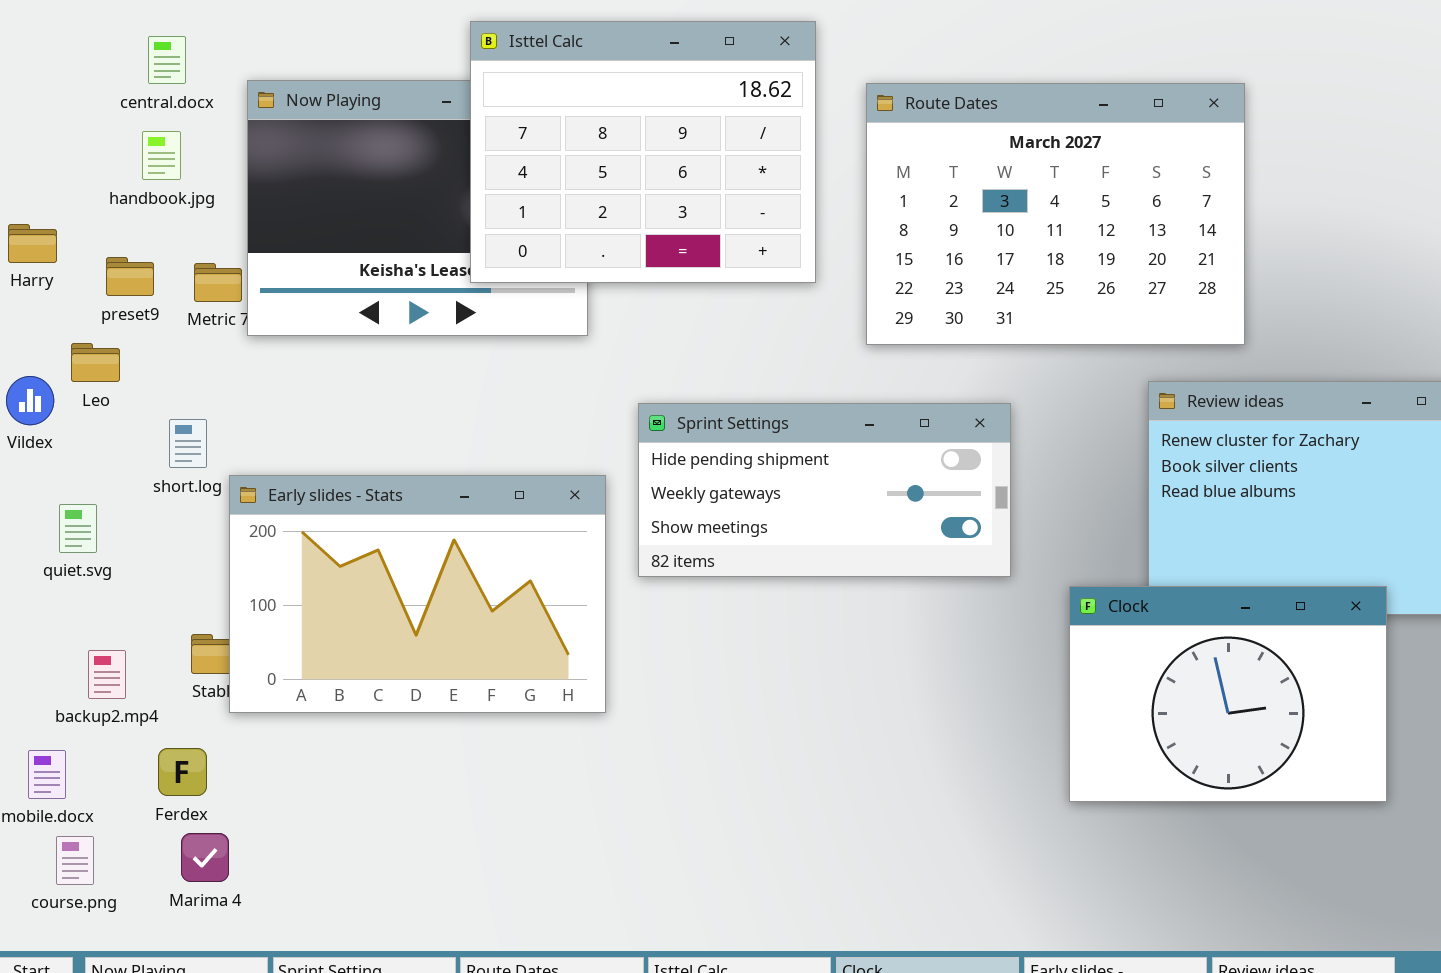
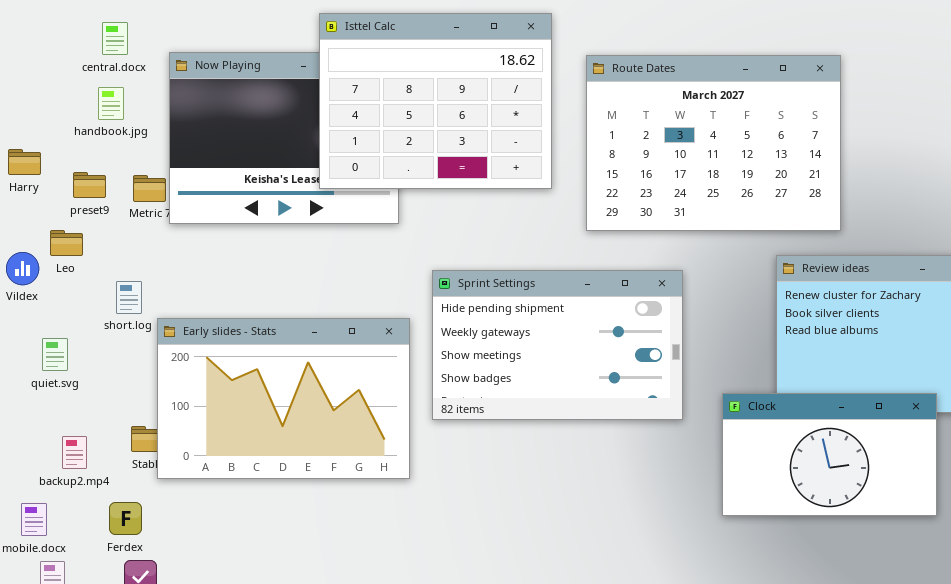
Sprint Settings: [638,403,1011,577] -> [432,270,683,420], resized
Clock: [1069,586,1387,802] -> [722,393,937,516], resized

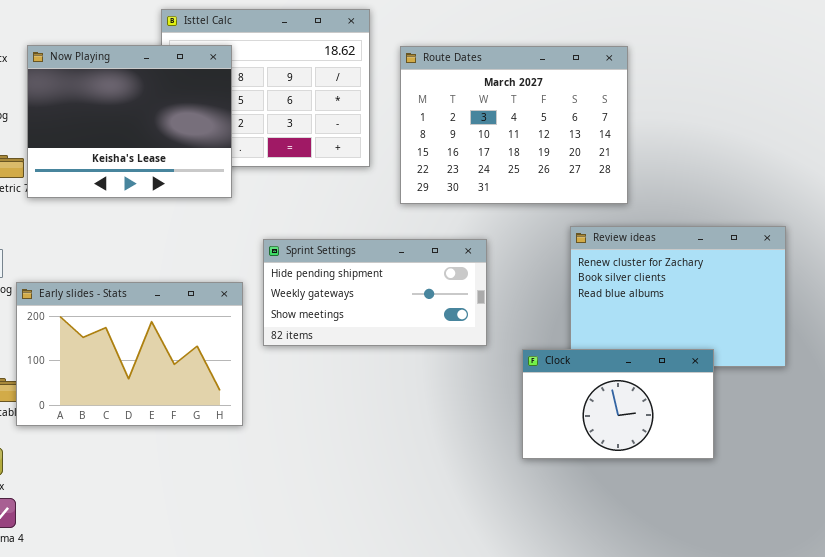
Now Playing: [169,52,399,224] -> [27,45,232,198], raised
Sprint Settings: [432,270,683,420] -> [263,239,487,346], resized

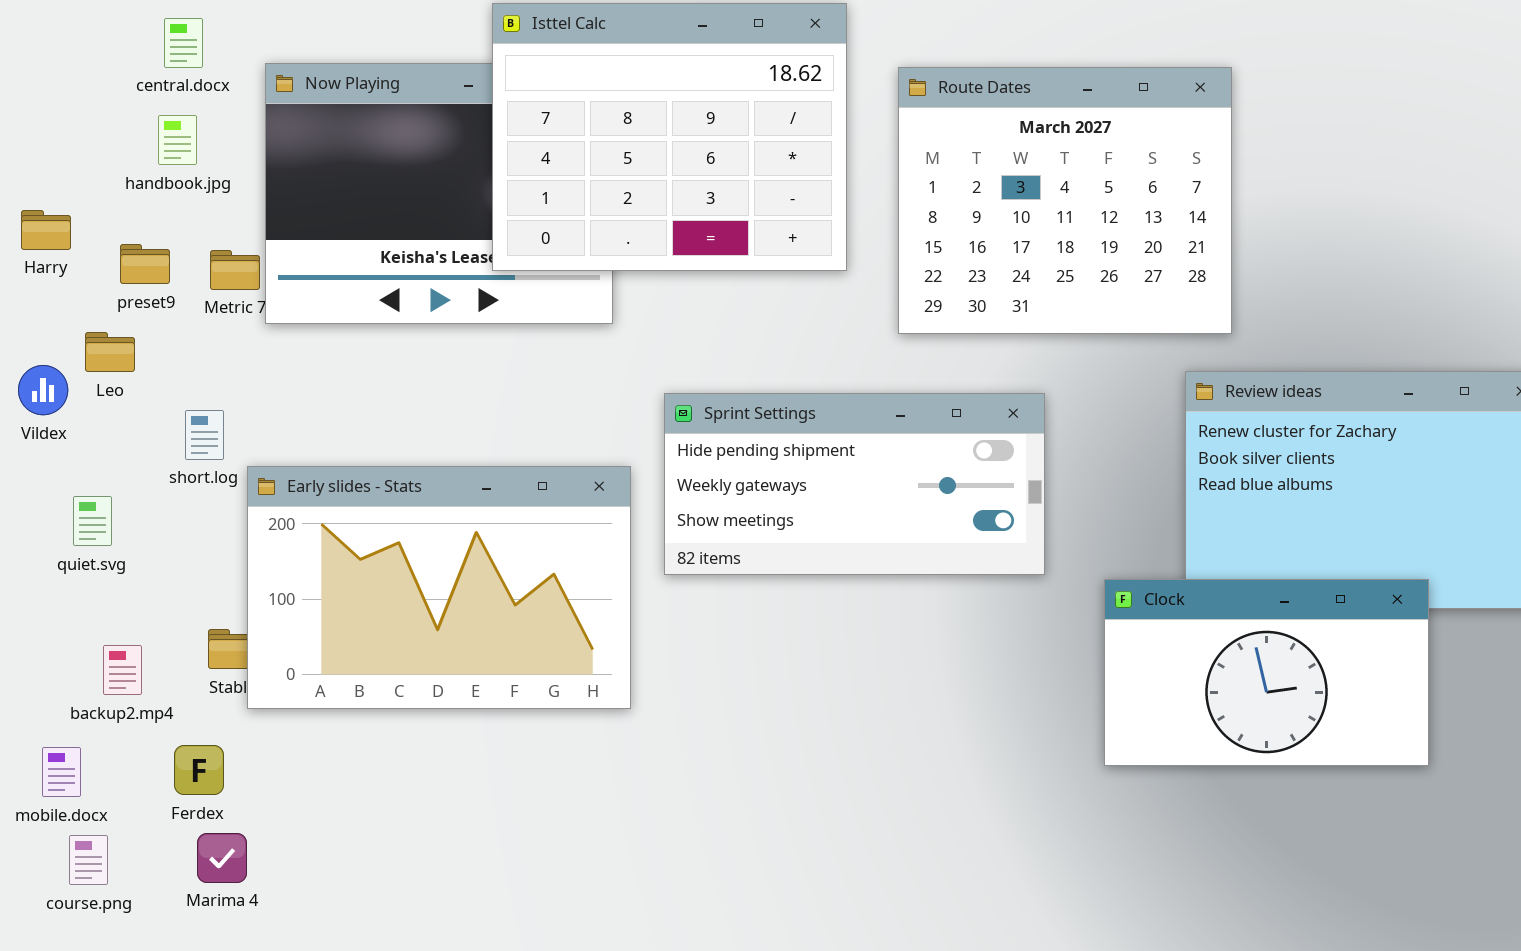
Isttel Calc: [161,9,370,167] -> [492,3,847,271], raised
Route Dates: [400,46,628,204] -> [898,67,1232,334], resized

